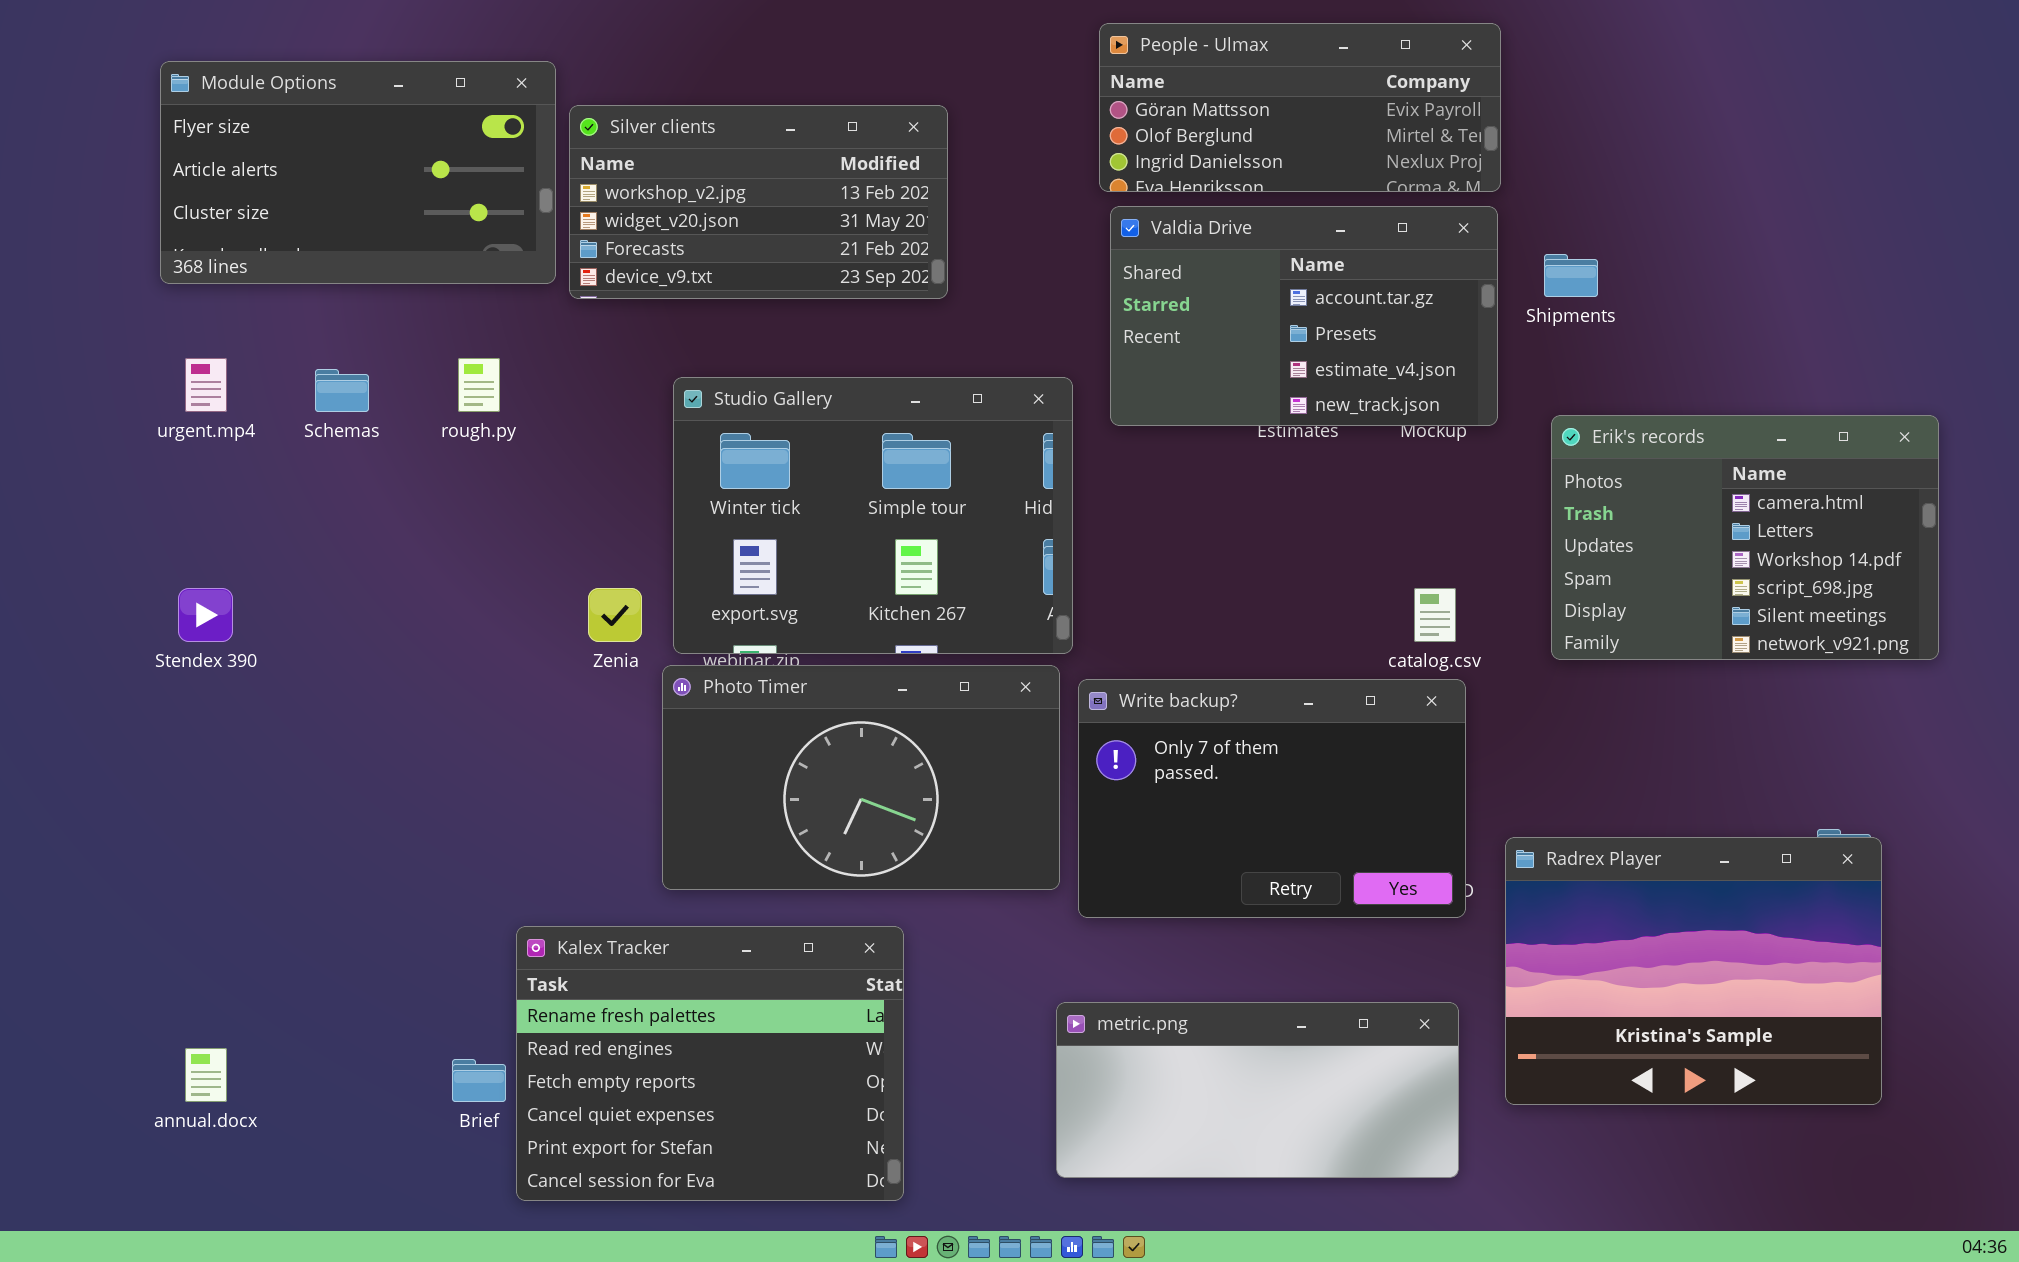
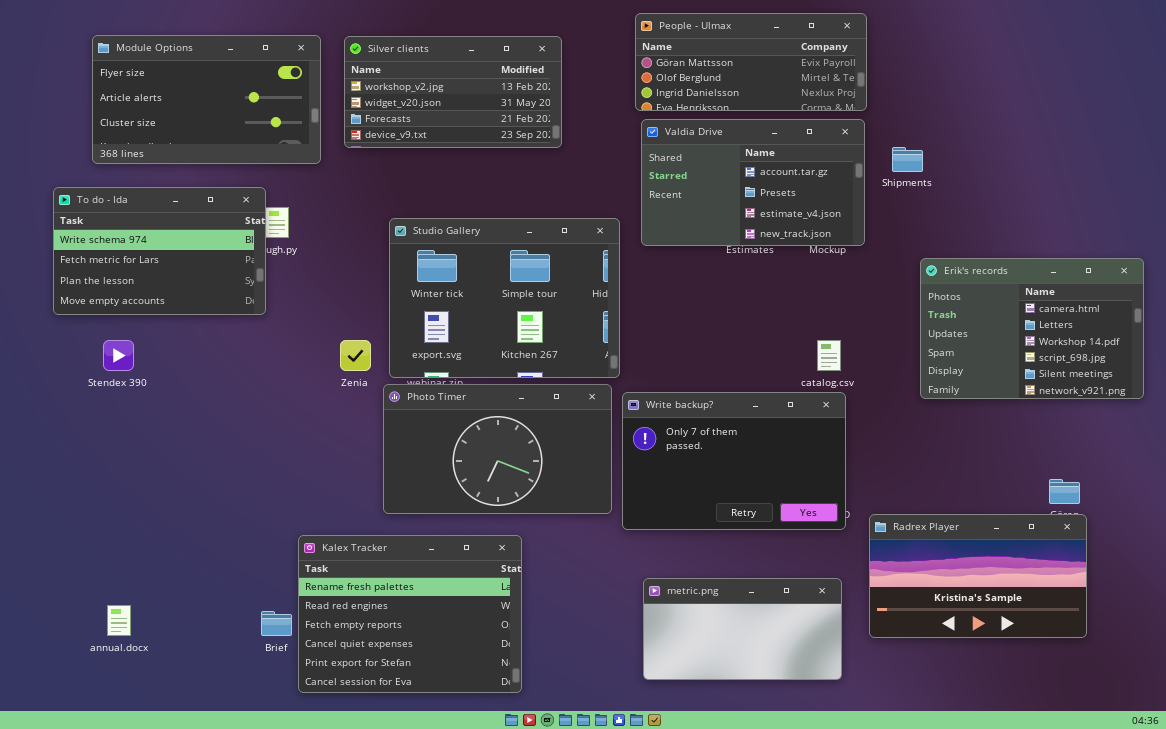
Silver clients: [569,105,948,299] -> [344,36,562,148], moved
To do - Ida: none -> [53,187,266,315], opened
Erik's records: [1551,415,1939,660] -> [920,258,1144,399], moved
Radrex Player: [1505,837,1882,1105] -> [869,514,1087,638], resized
metric.png: [1056,1002,1459,1178] -> [643,578,842,680], resized

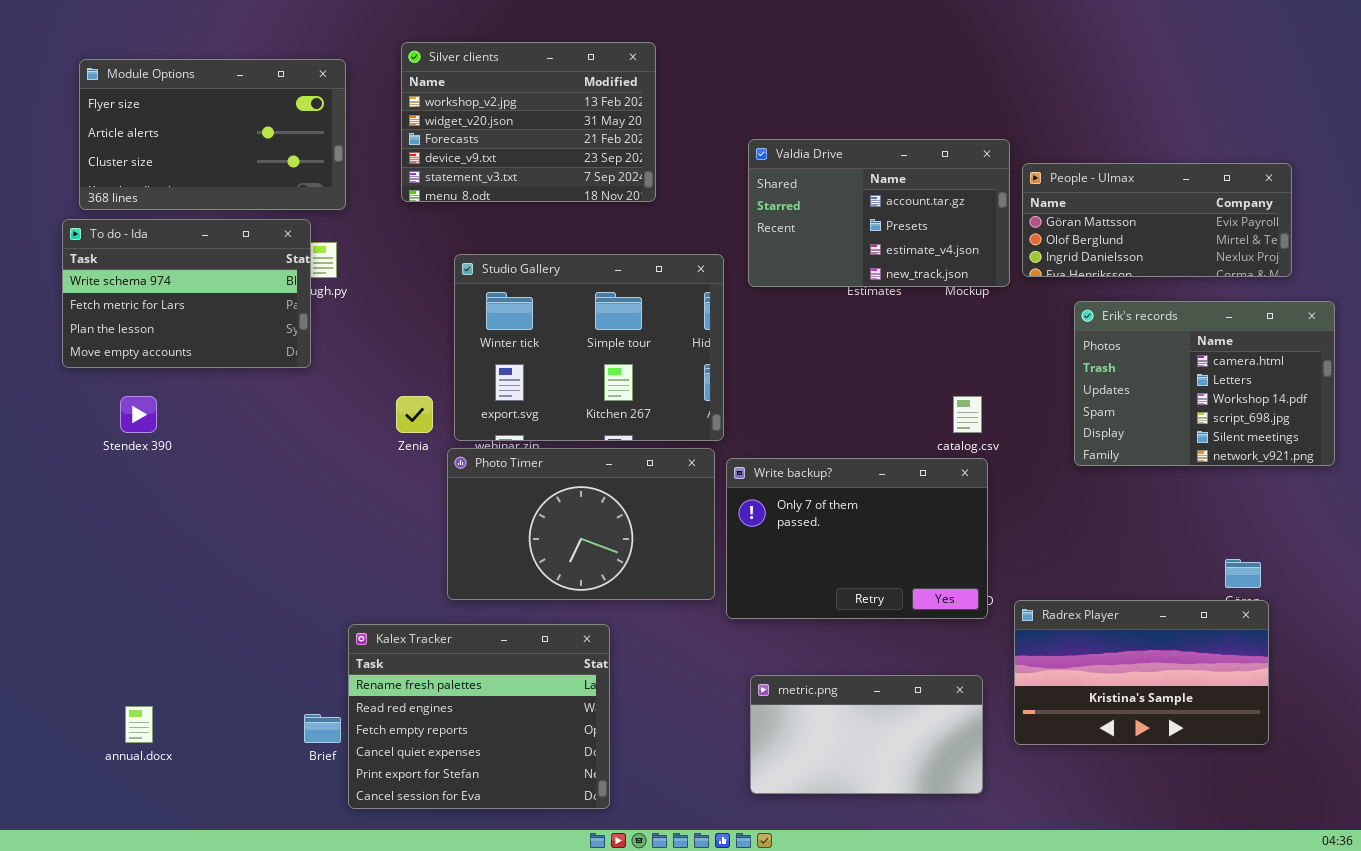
People - Ulmax: [635,13,867,111] -> [1022,163,1292,277], moved
Module Options: [92,35,321,164] -> [79,59,346,210], moved
Silver clients: [344,36,562,148] -> [401,42,656,202], resized

